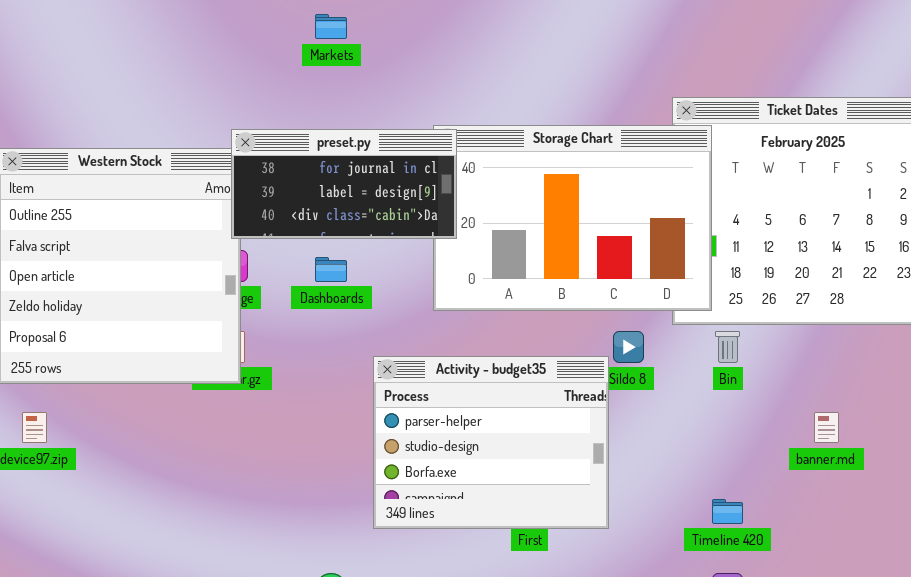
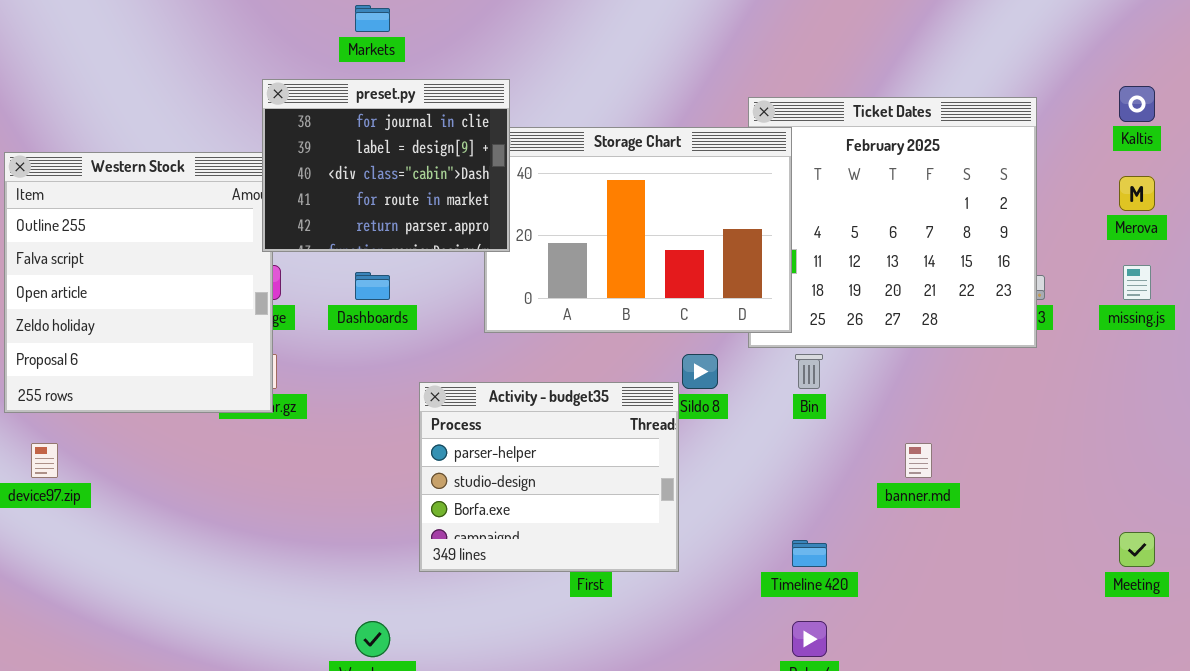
preset.py: [231,129,457,239] -> [262,79,510,252], resized

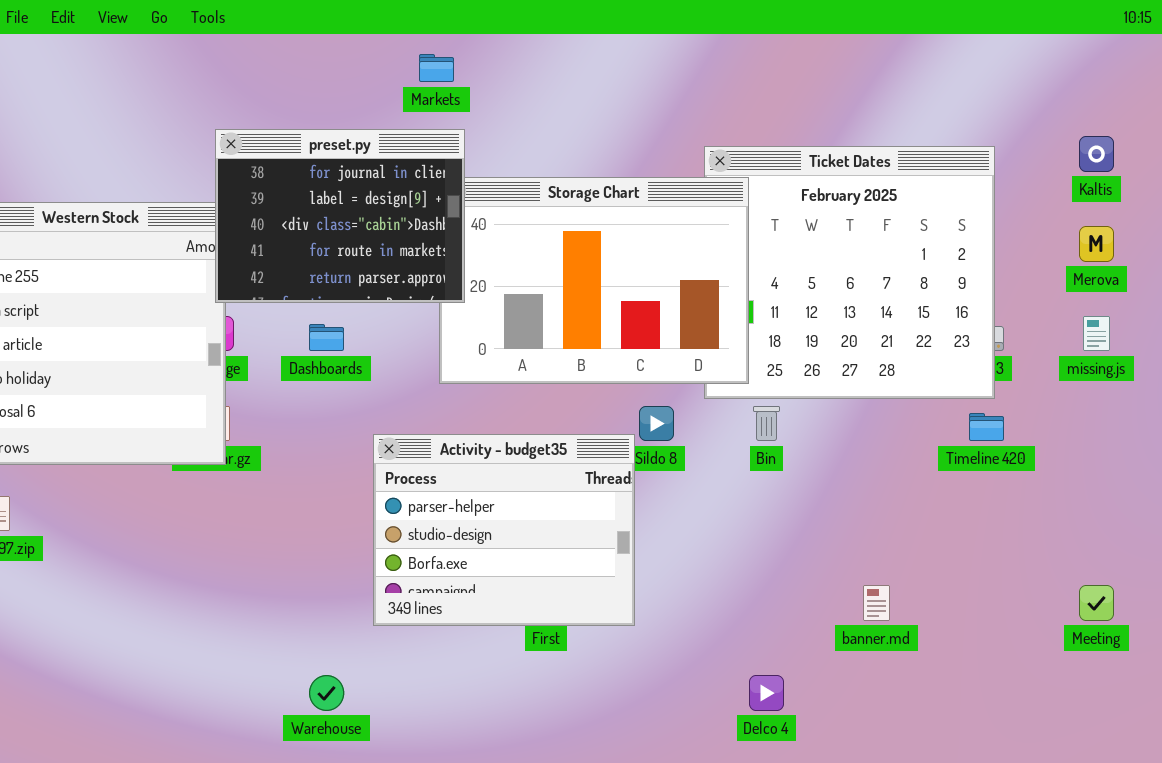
Markets: [355,5,390,32] -> [419,54,454,82], moved
banner.md: [905,443,932,478] -> [863,585,890,621], moved
Timeline 420: [792,540,827,567] -> [969,413,1004,441], moved

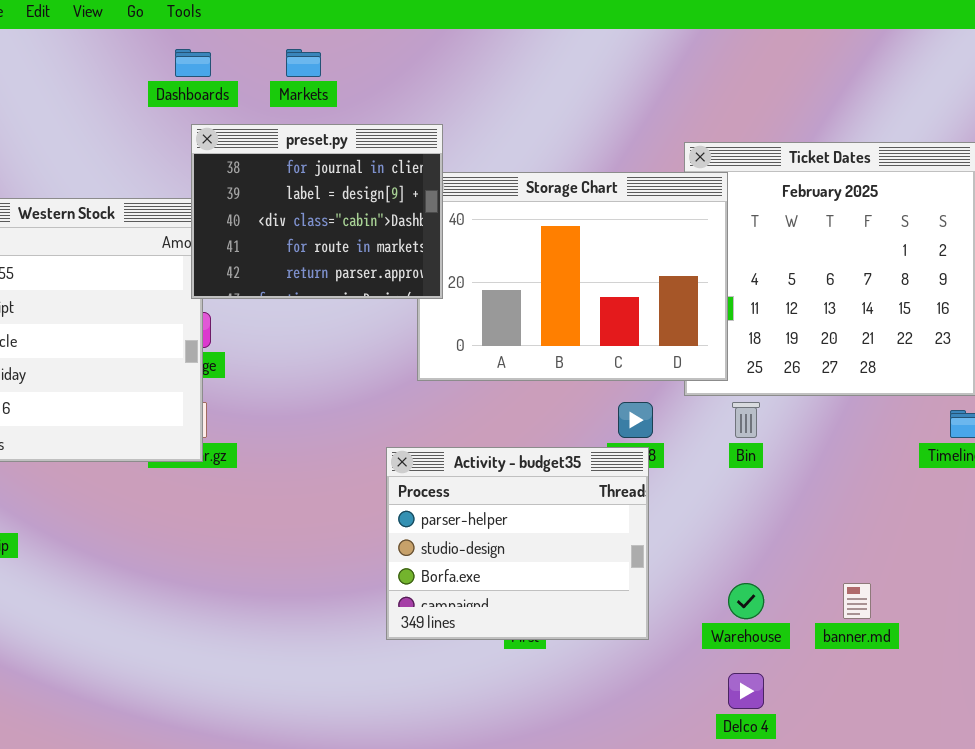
Markets: [419,54,454,82] -> [286,49,321,77], moved
Dashboards: [309,324,344,351] -> [175,49,211,77], moved
Activity - budget35: [373,434,635,626] -> [386,447,649,640], moved
Warehouse: [309,675,344,711] -> [728,583,764,619], moved

